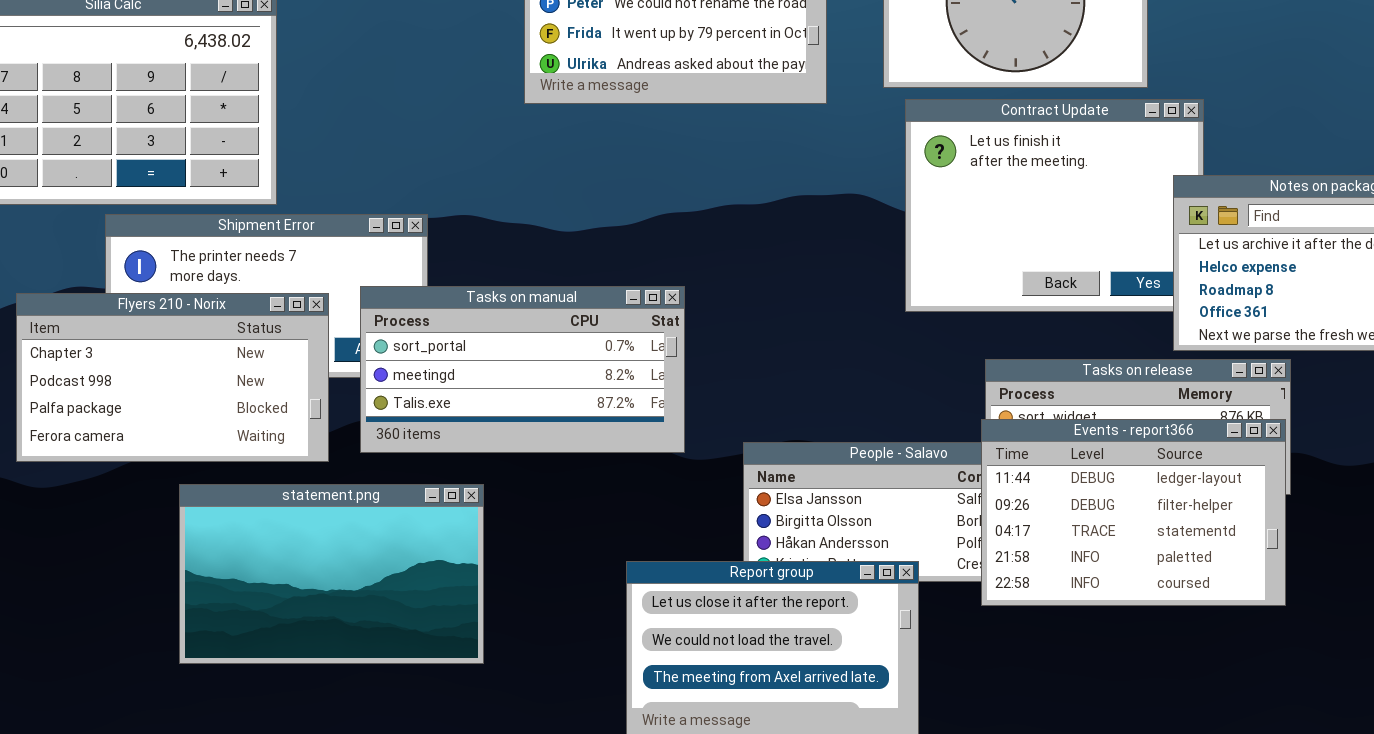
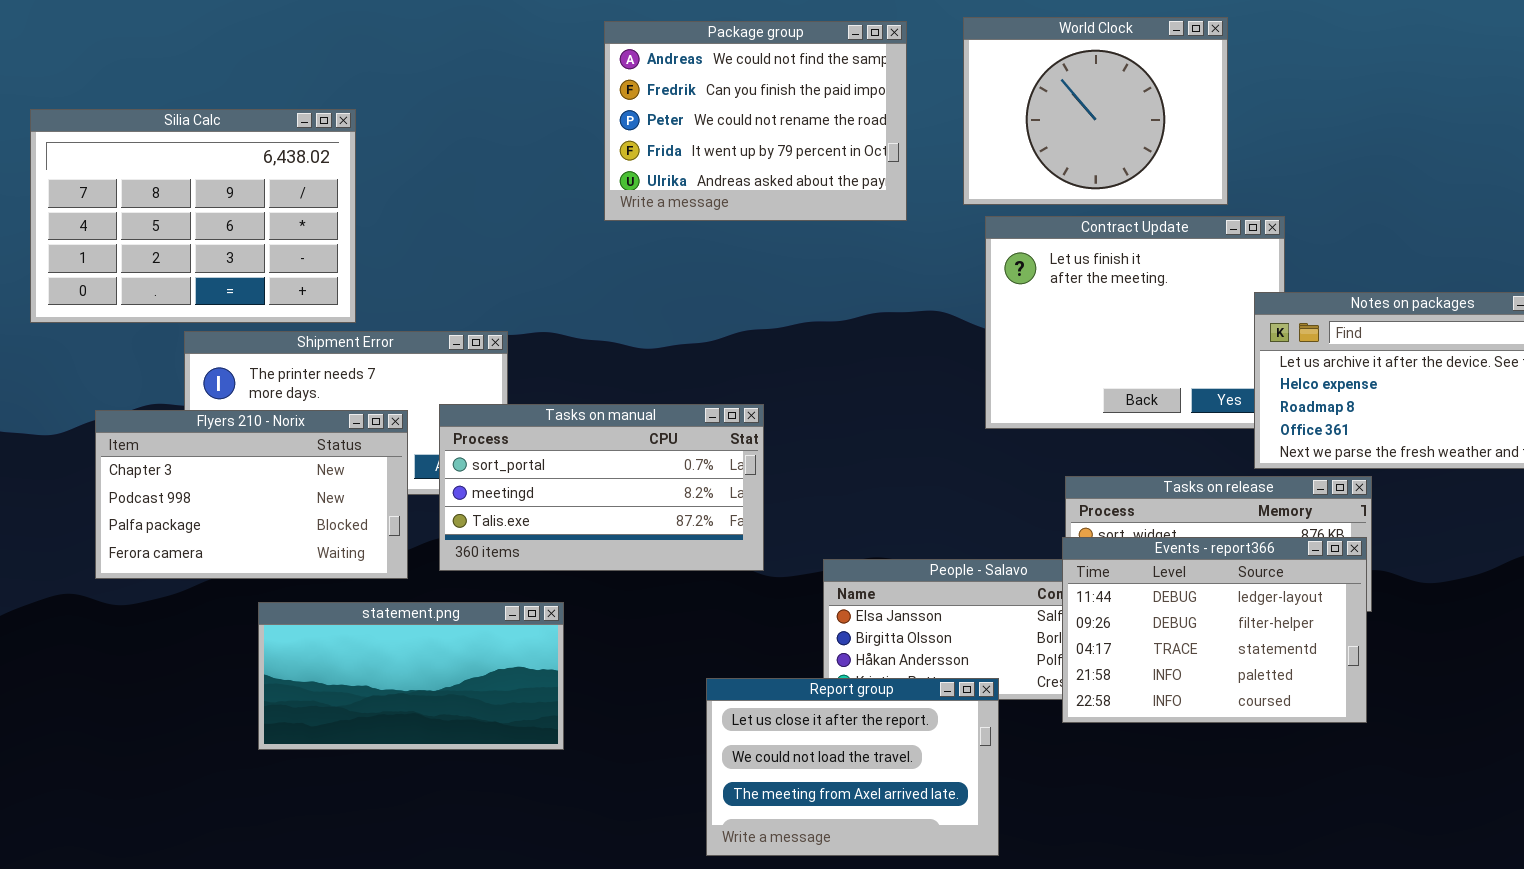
statement.png: [179,484,484,664] -> [258,602,564,750], resized

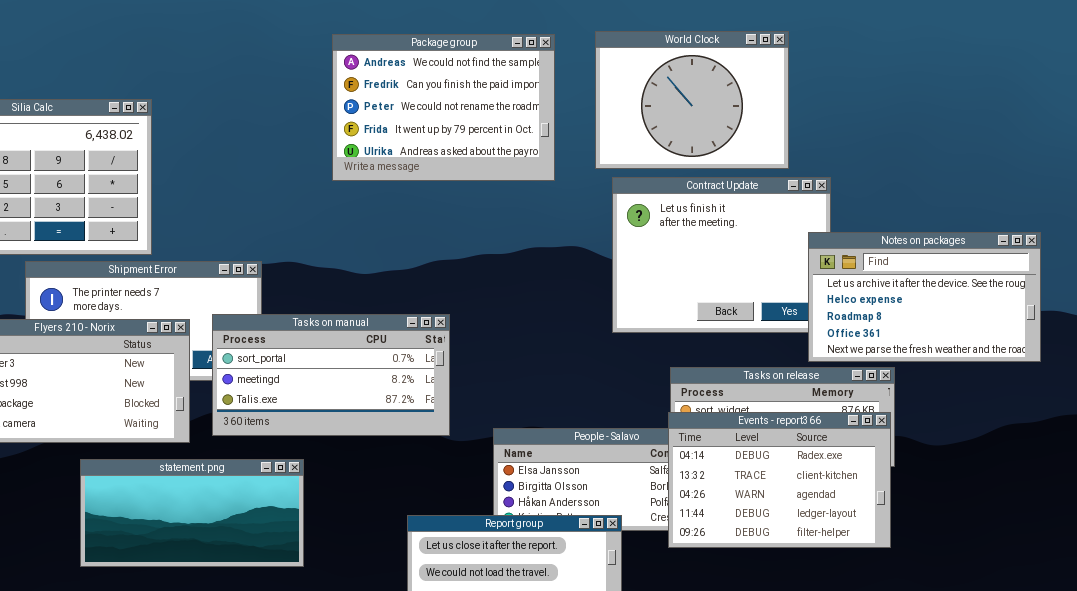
Events - report366: [1062,537,1367,723] -> [668,412,891,548], scrolled up 3 rows

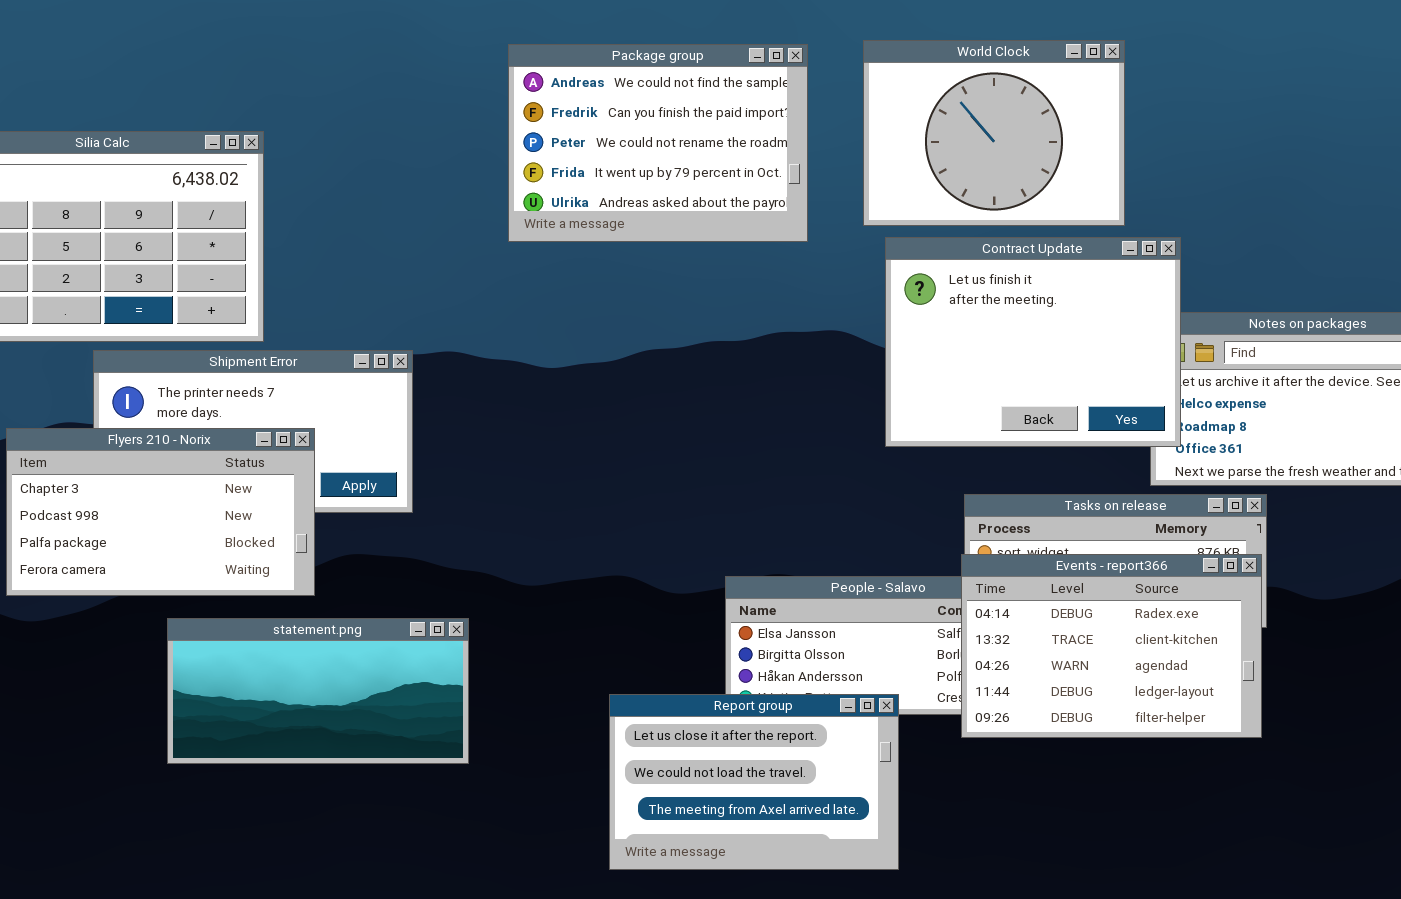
Contract Update: [612,177,831,333] -> [885,237,1181,447], raised
Tasks on manual: [212,314,450,436] -> none, closed

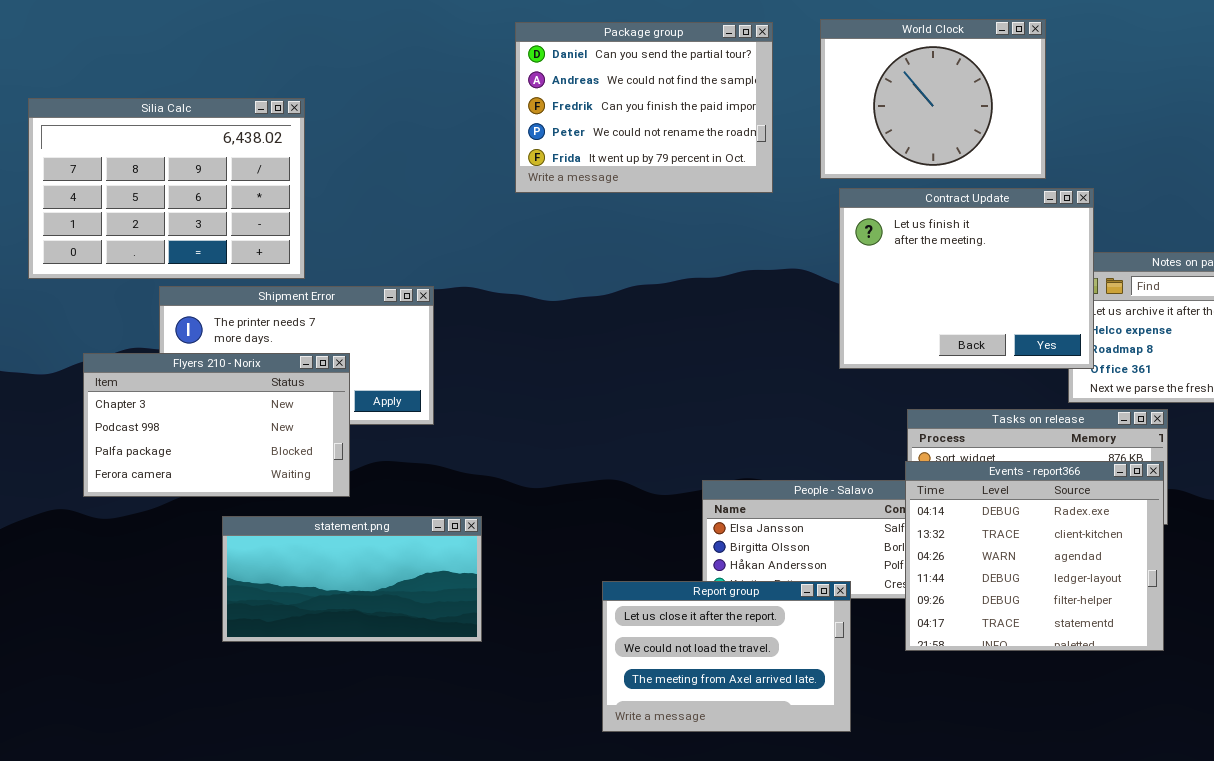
Package group: [508,44,808,242] -> [515,22,773,193], scrolled up 1 row
Events - report366: [961,554,1262,738] -> [905,461,1164,651], resized

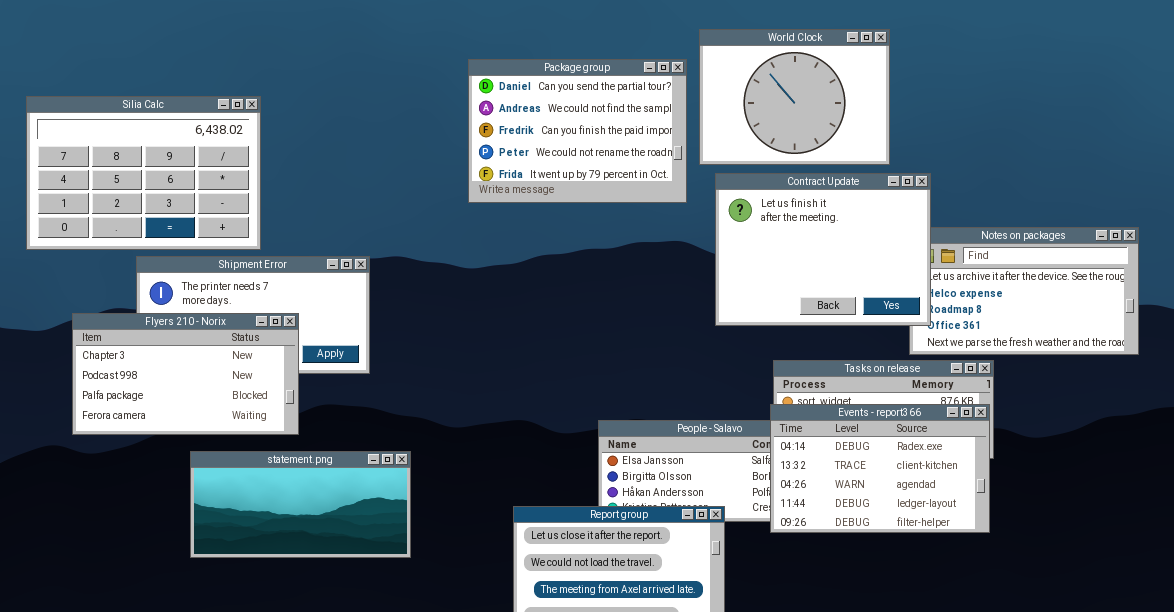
Package group: [515,22,773,193] -> [468,59,687,203], moved
Events - report366: [905,461,1164,651] -> [770,404,990,533], resized

